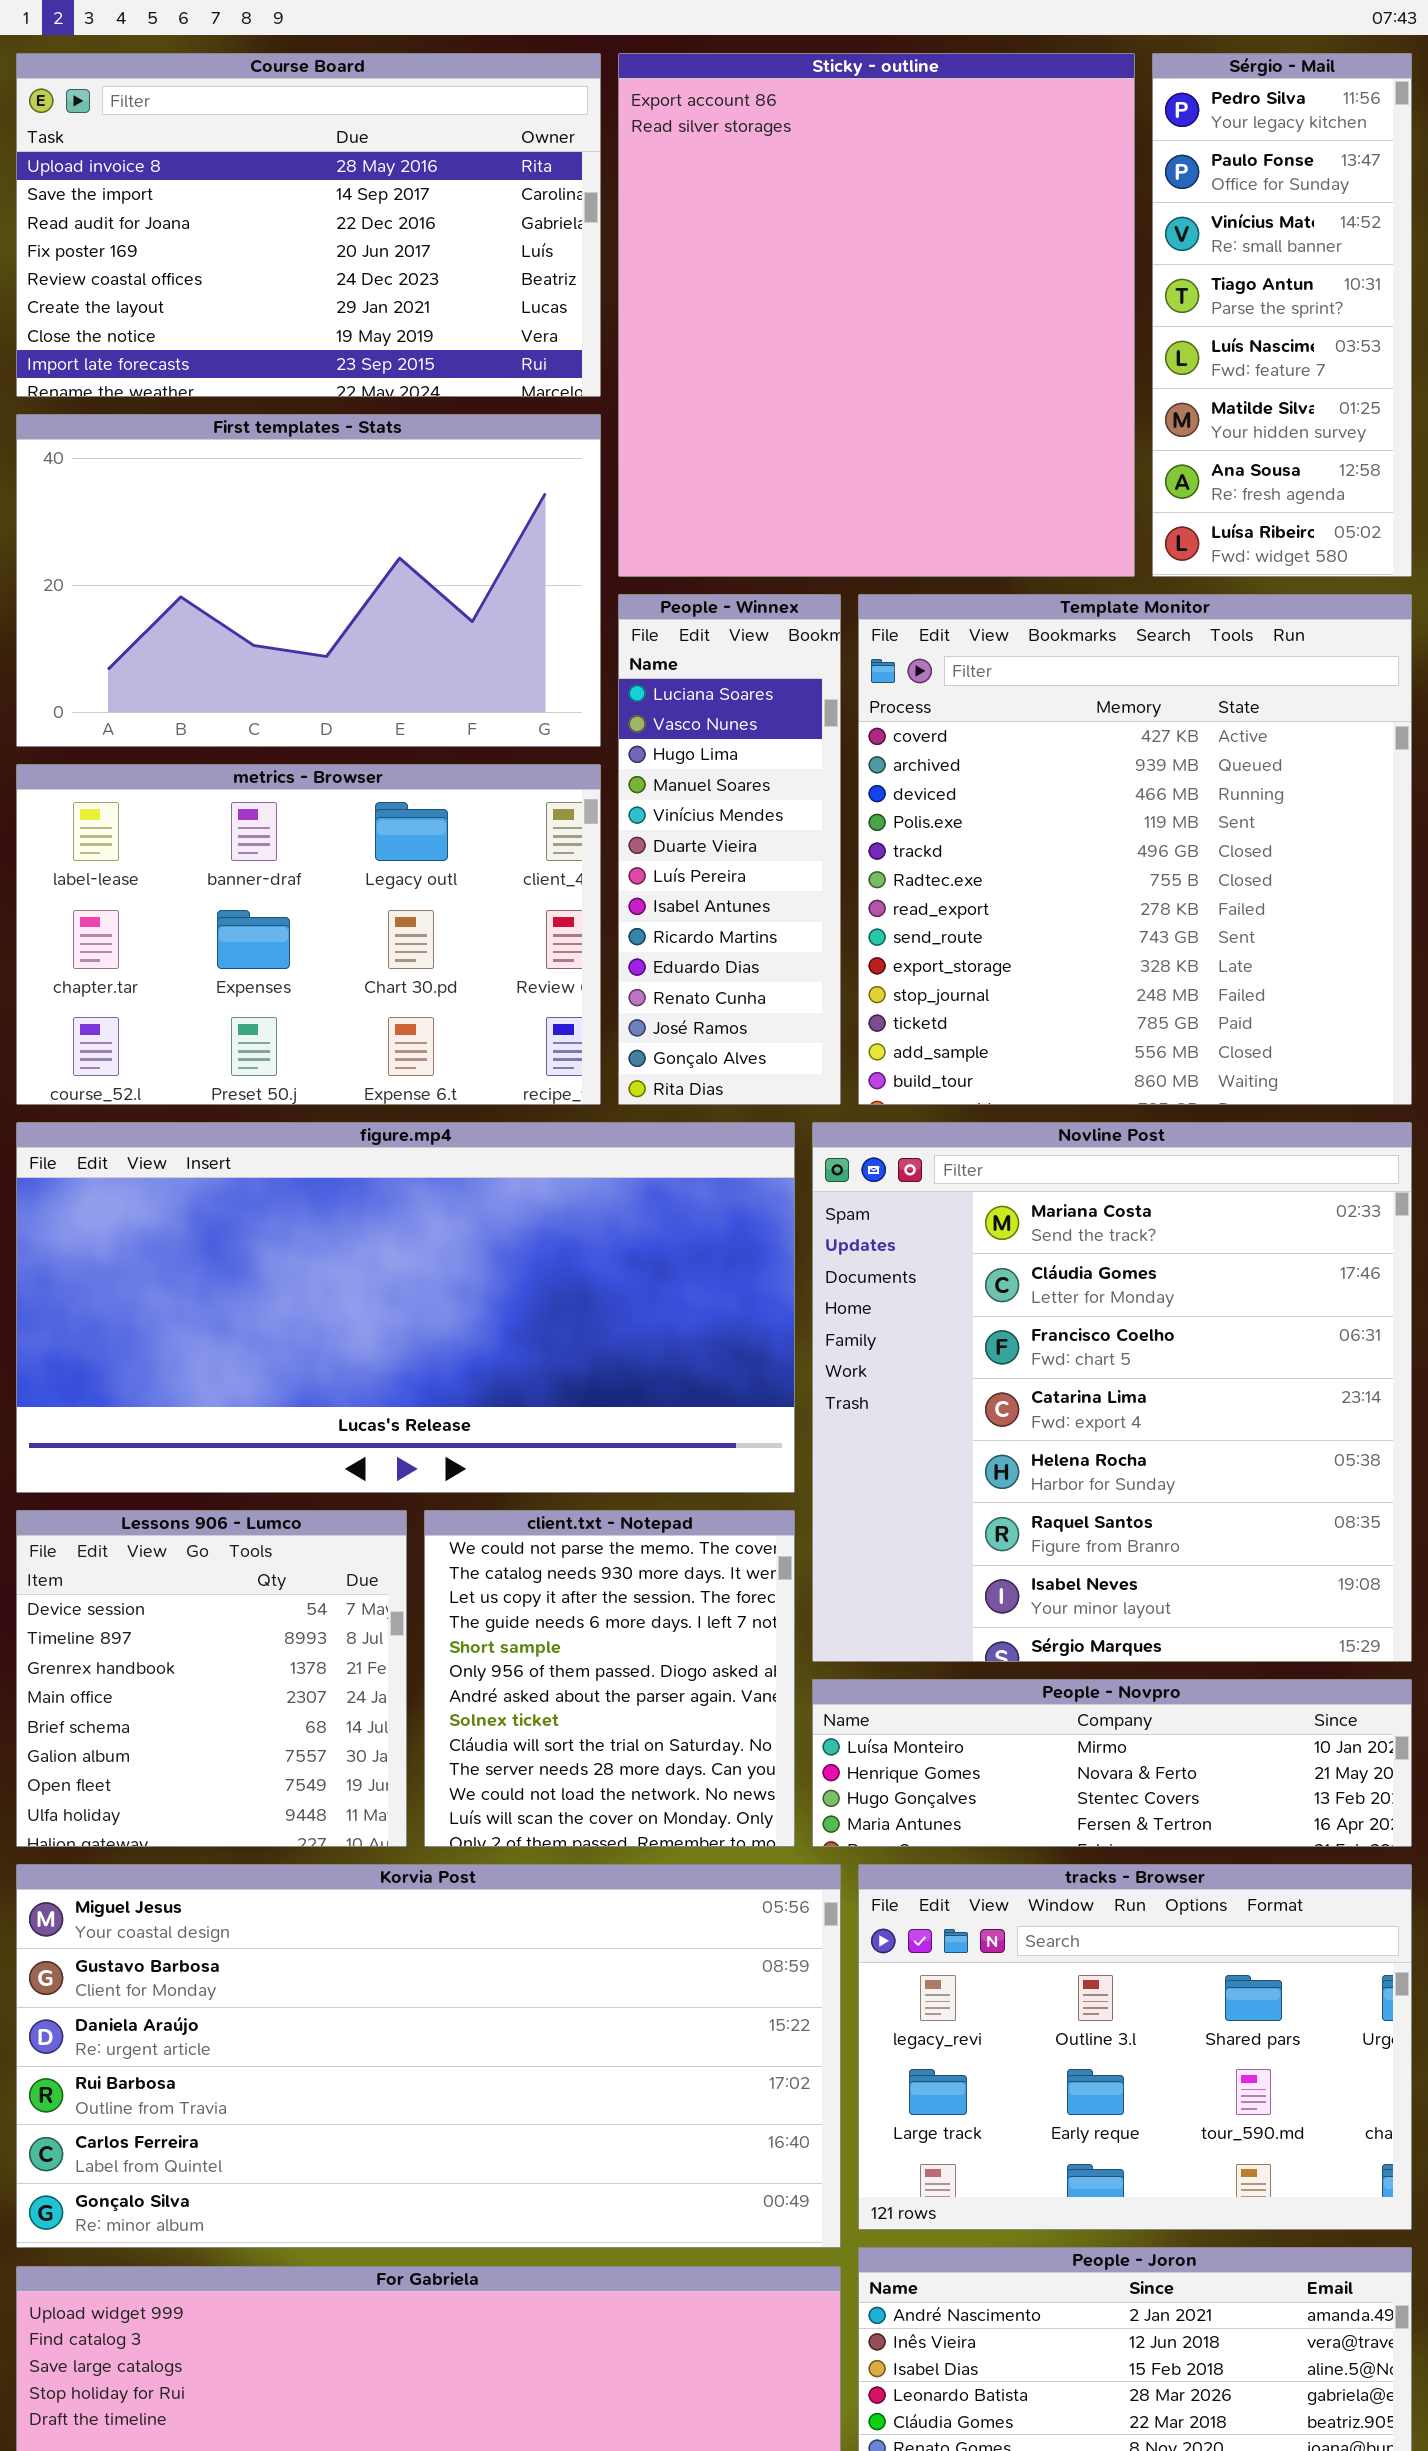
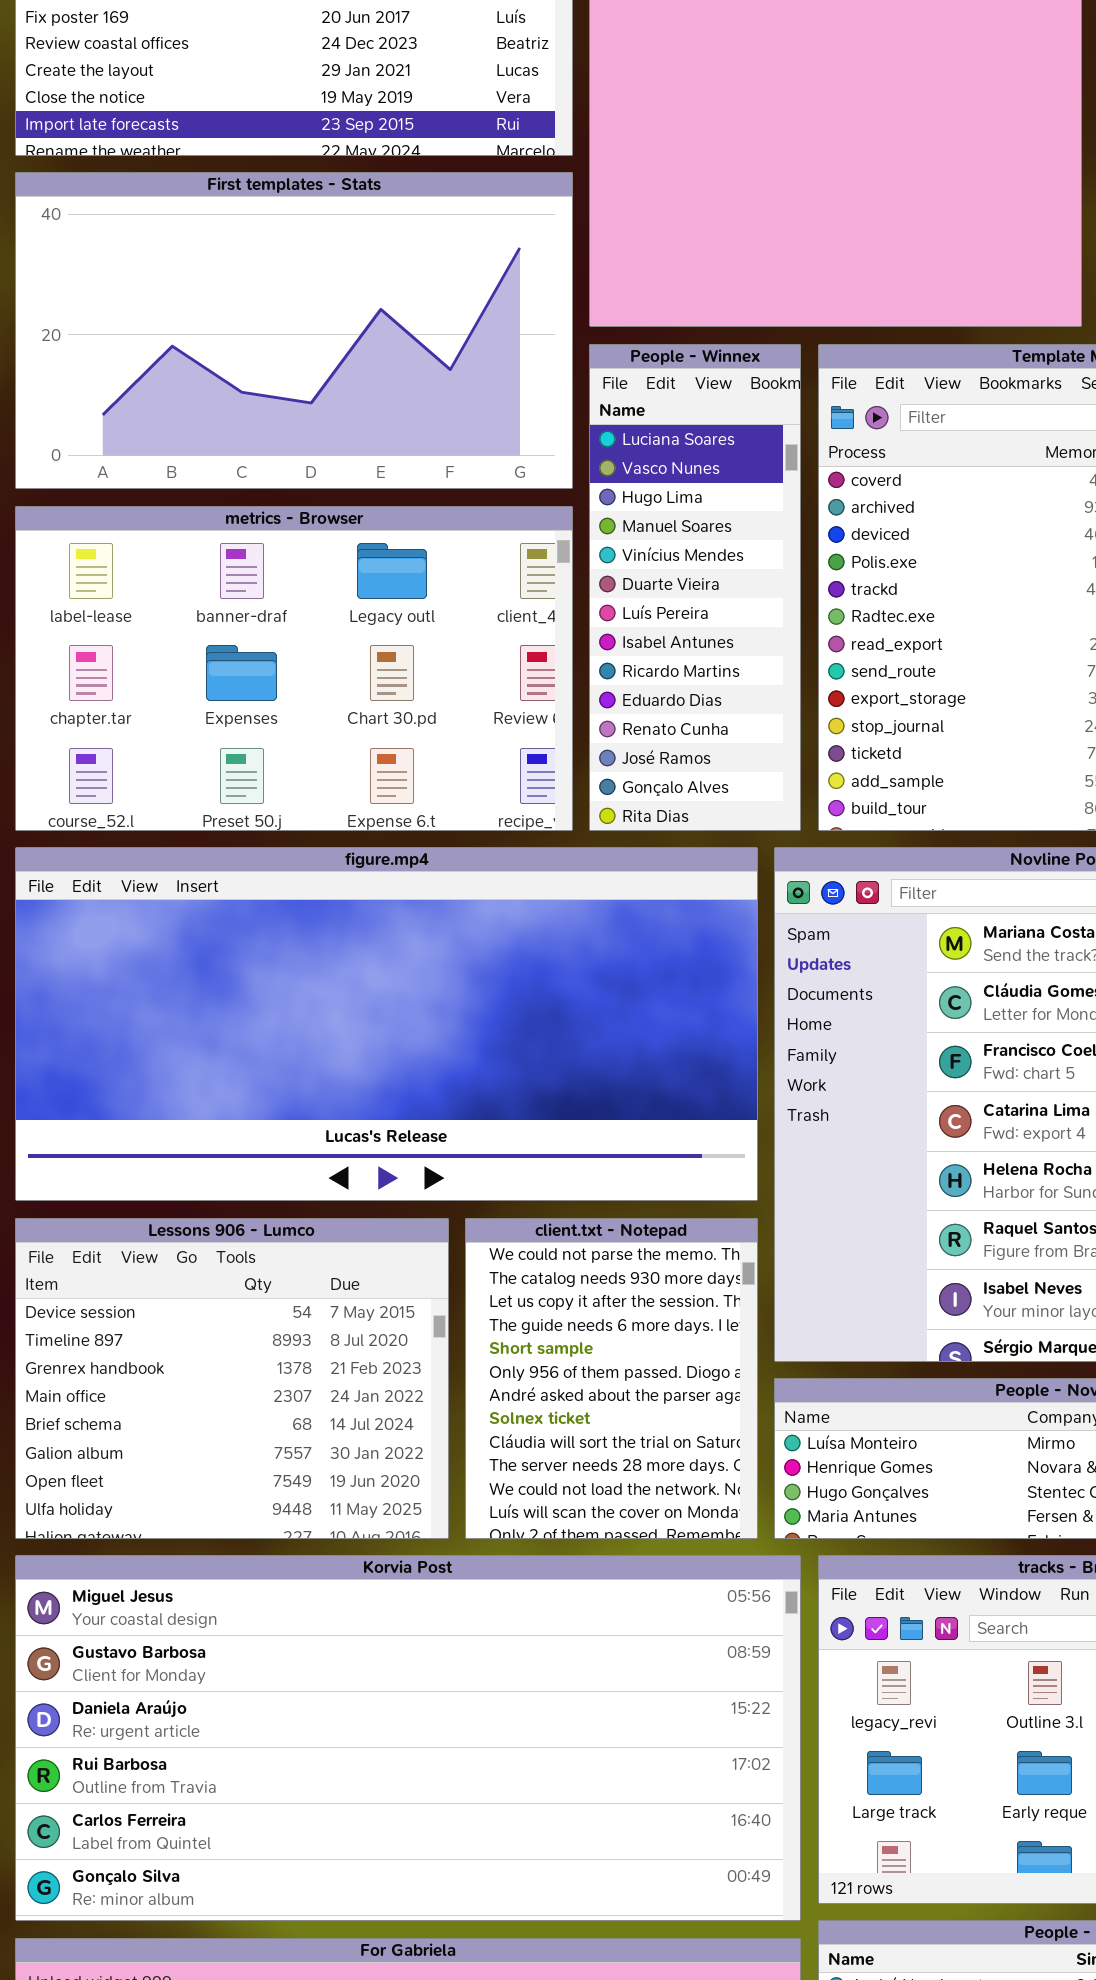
Lessons 906 - Lumco: [16,1510,407,1847] -> [15,1218,449,1539], resized
client.txt - Notepad: [424,1510,795,1847] -> [465,1218,758,1539], resized

